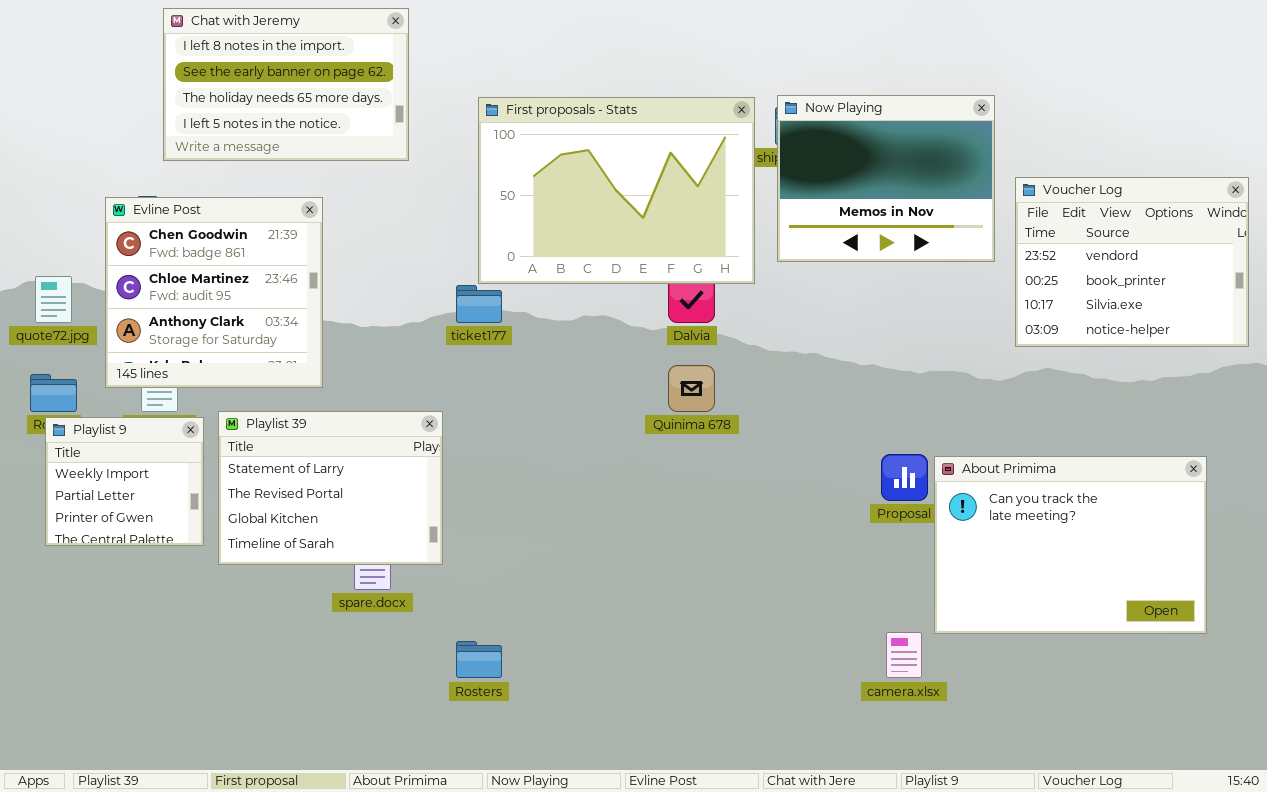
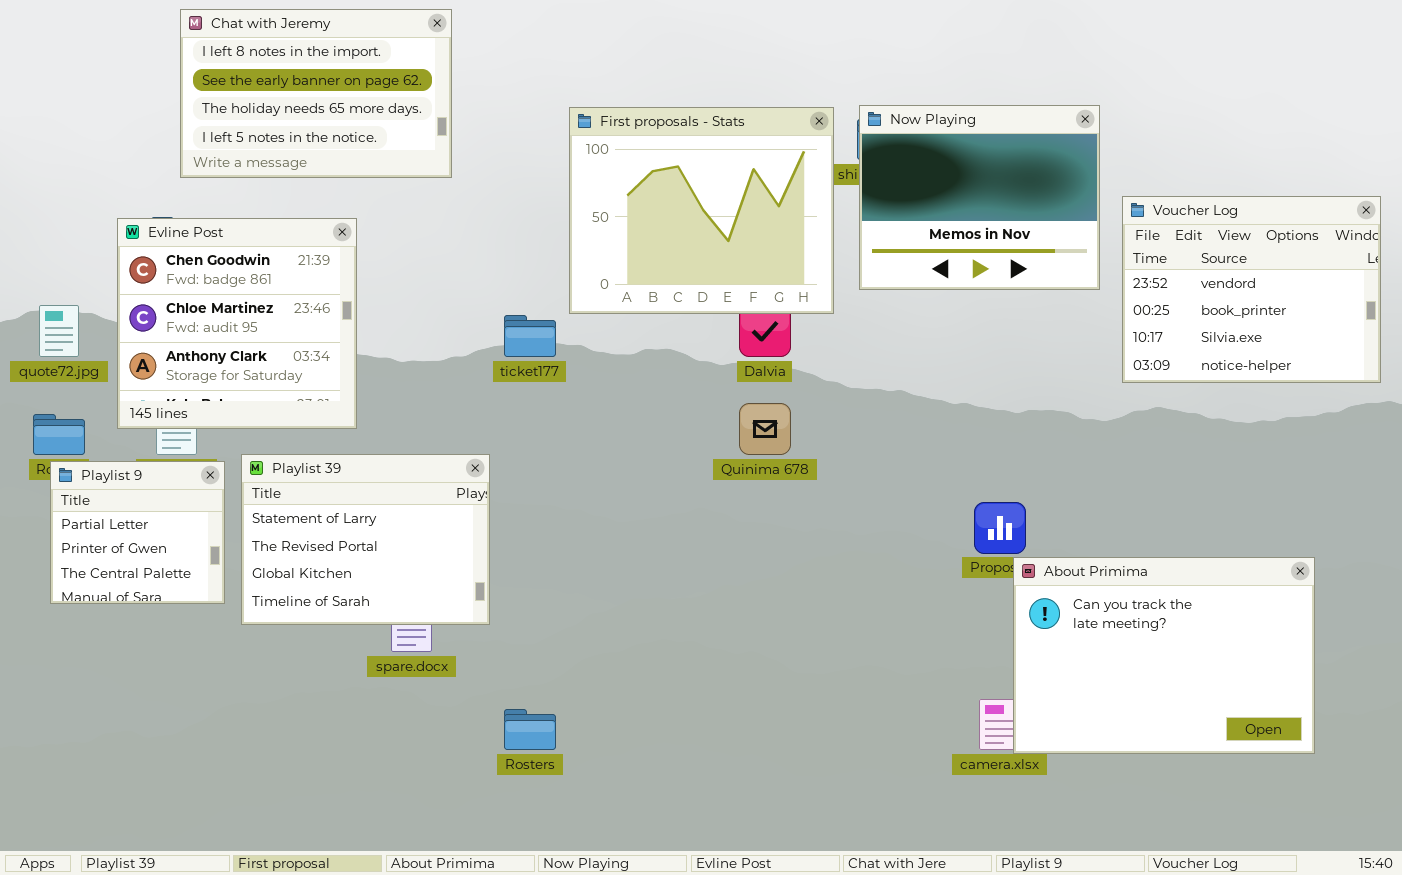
First proposals - Stats: [478,97,755,284] -> [569,107,834,314], resized
Playlist 9: [45,417,204,546] -> [50,461,225,604], scrolled down 1 row
About Primima: [934,456,1207,634] -> [1013,557,1315,754], moved

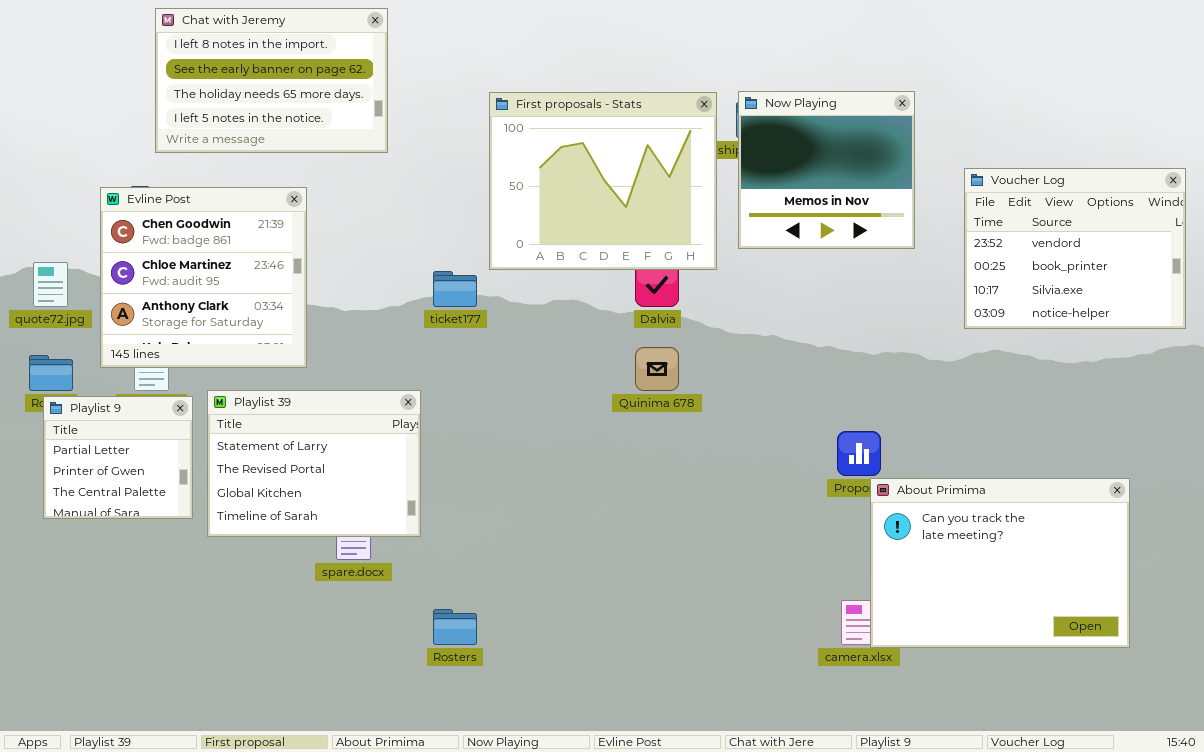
Now Playing: [859,105,1100,290] -> [738,91,915,249], resized

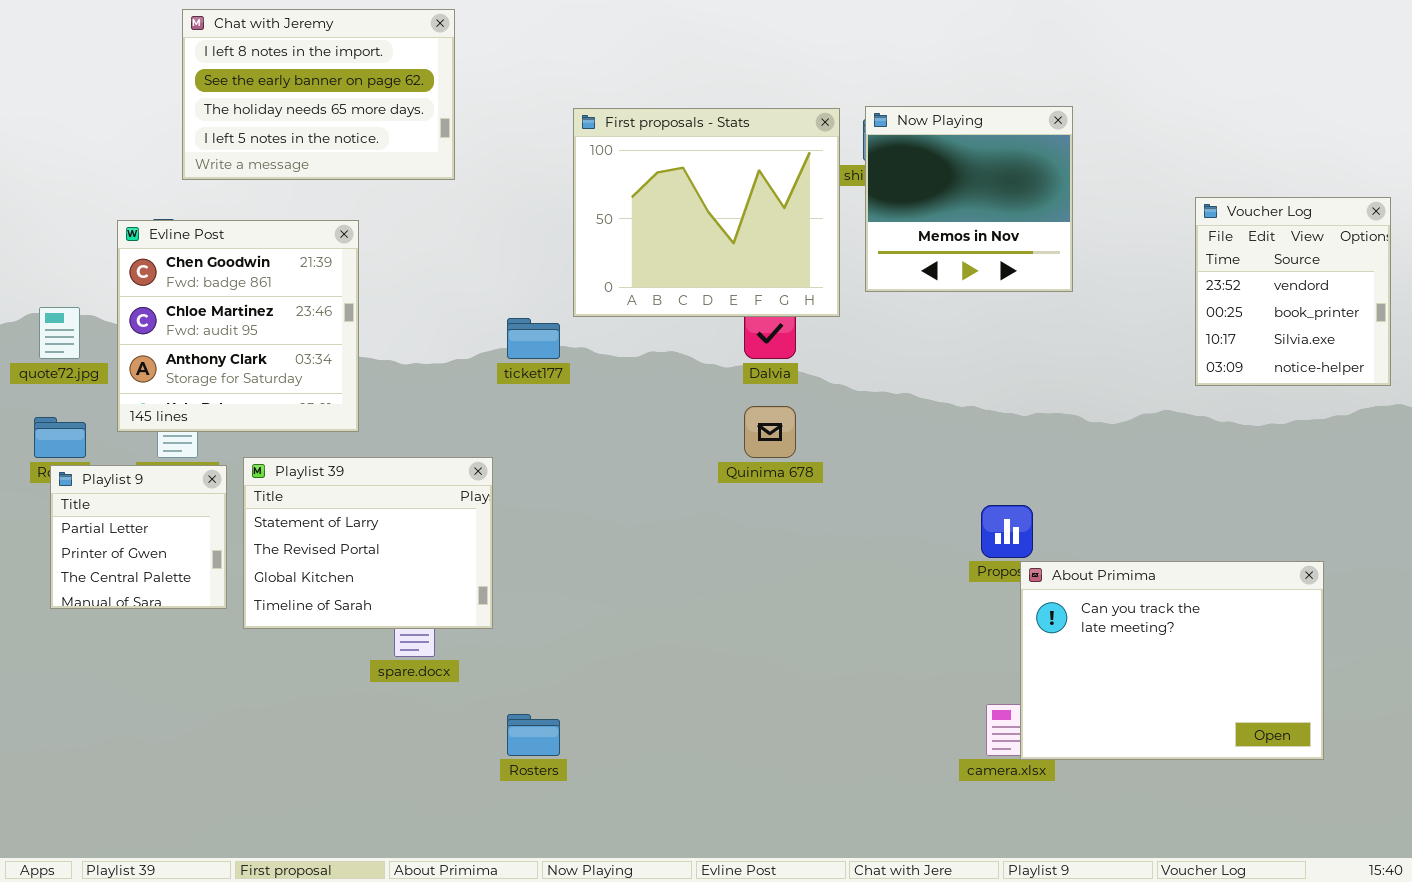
Voucher Log: [964,168,1186,329] -> [1195,197,1391,386], resized

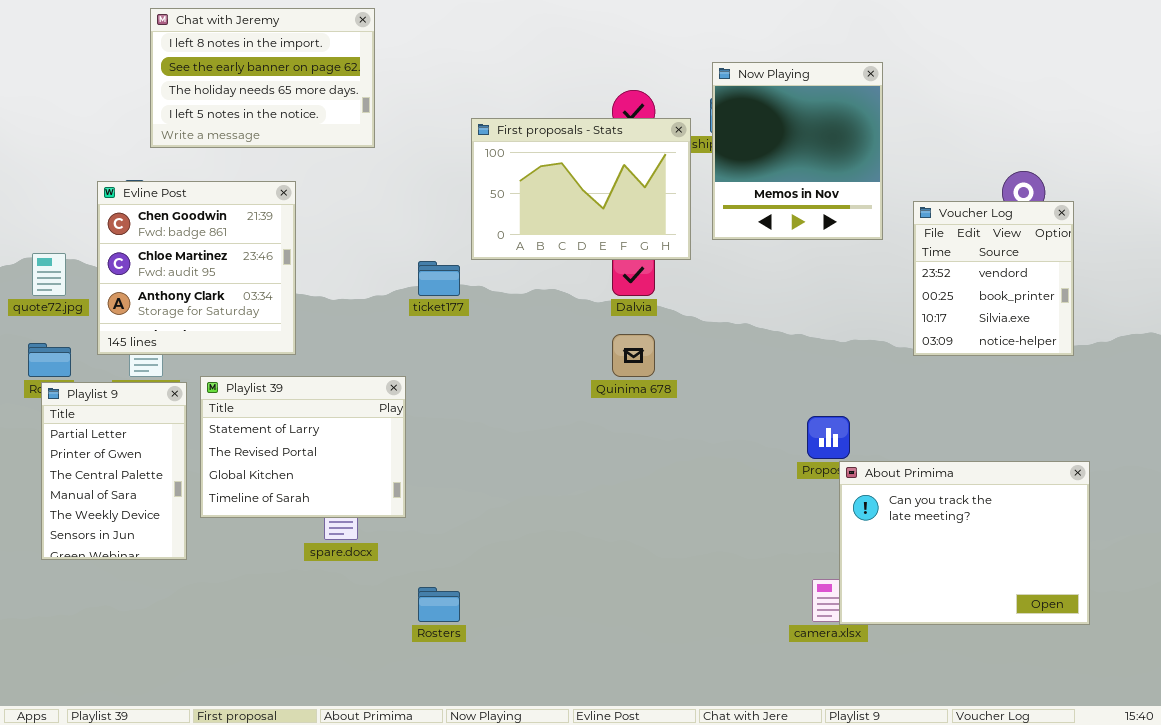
Now Playing: [865,106,1073,292] -> [712,62,883,240], resized
First proposals - Stats: [573,108,840,317] -> [471,118,691,260], resized
Voucher Log: [1195,197,1391,386] -> [913,201,1074,356], moved
Playlist 9: [50,465,227,609] -> [41,382,187,560], resized

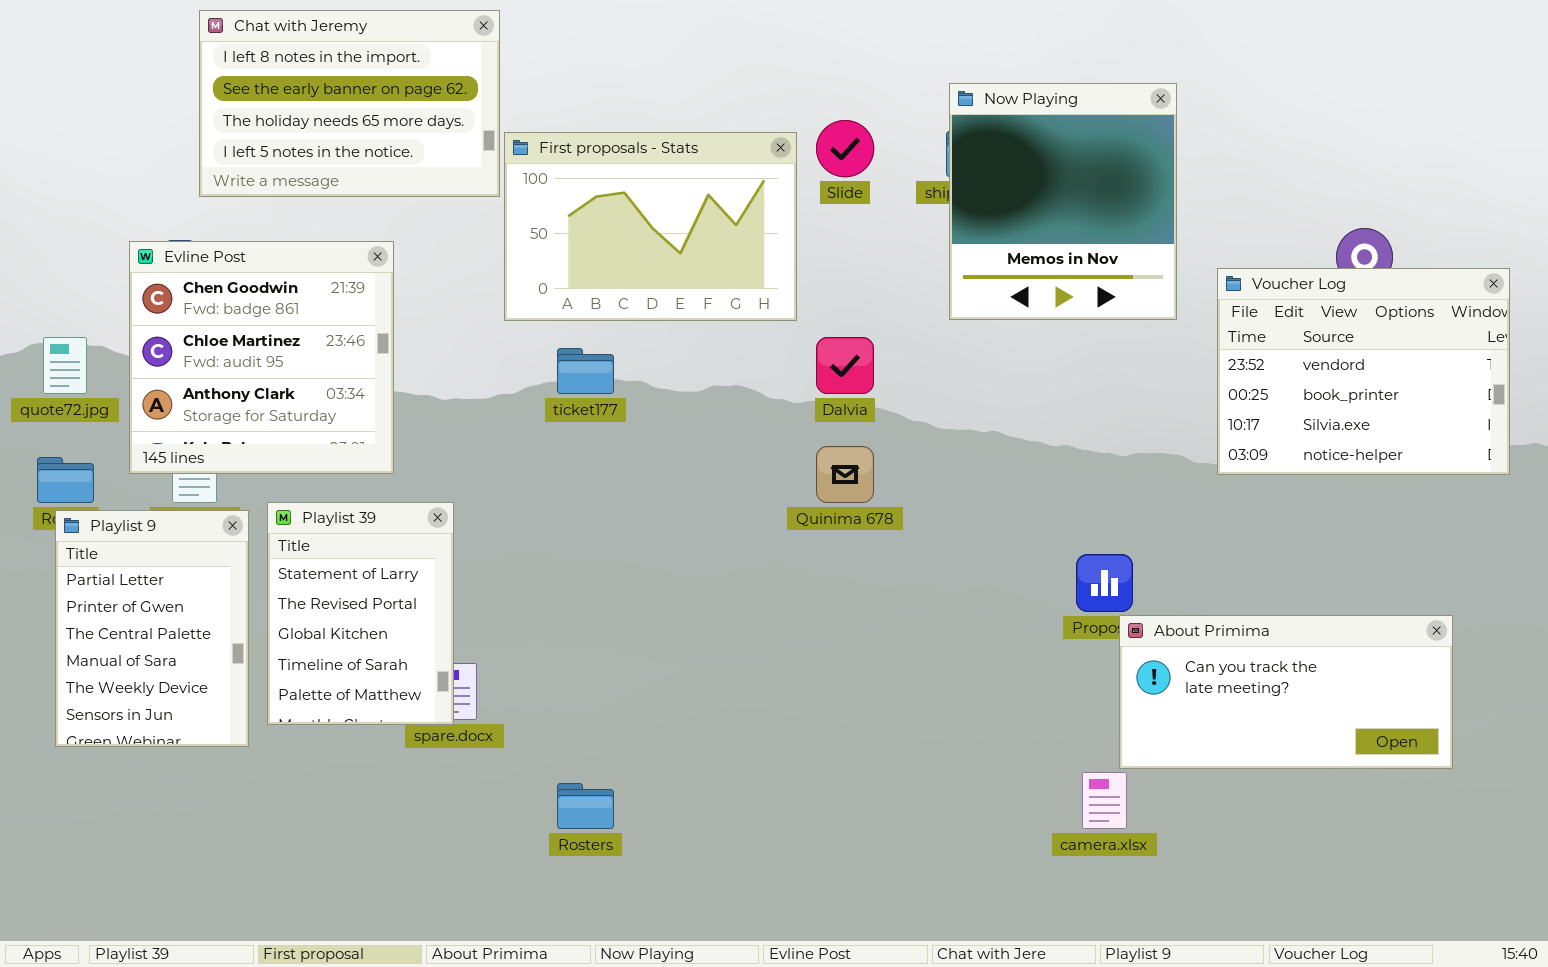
First proposals - Stats: [471,118,691,260] -> [504,132,797,321], moved
Voucher Log: [913,201,1074,356] -> [1217,268,1510,475], resized
Playlist 39: [200,376,406,518] -> [267,502,454,725], resized
About Primima: [839,461,1090,625] -> [1119,615,1453,769], resized

